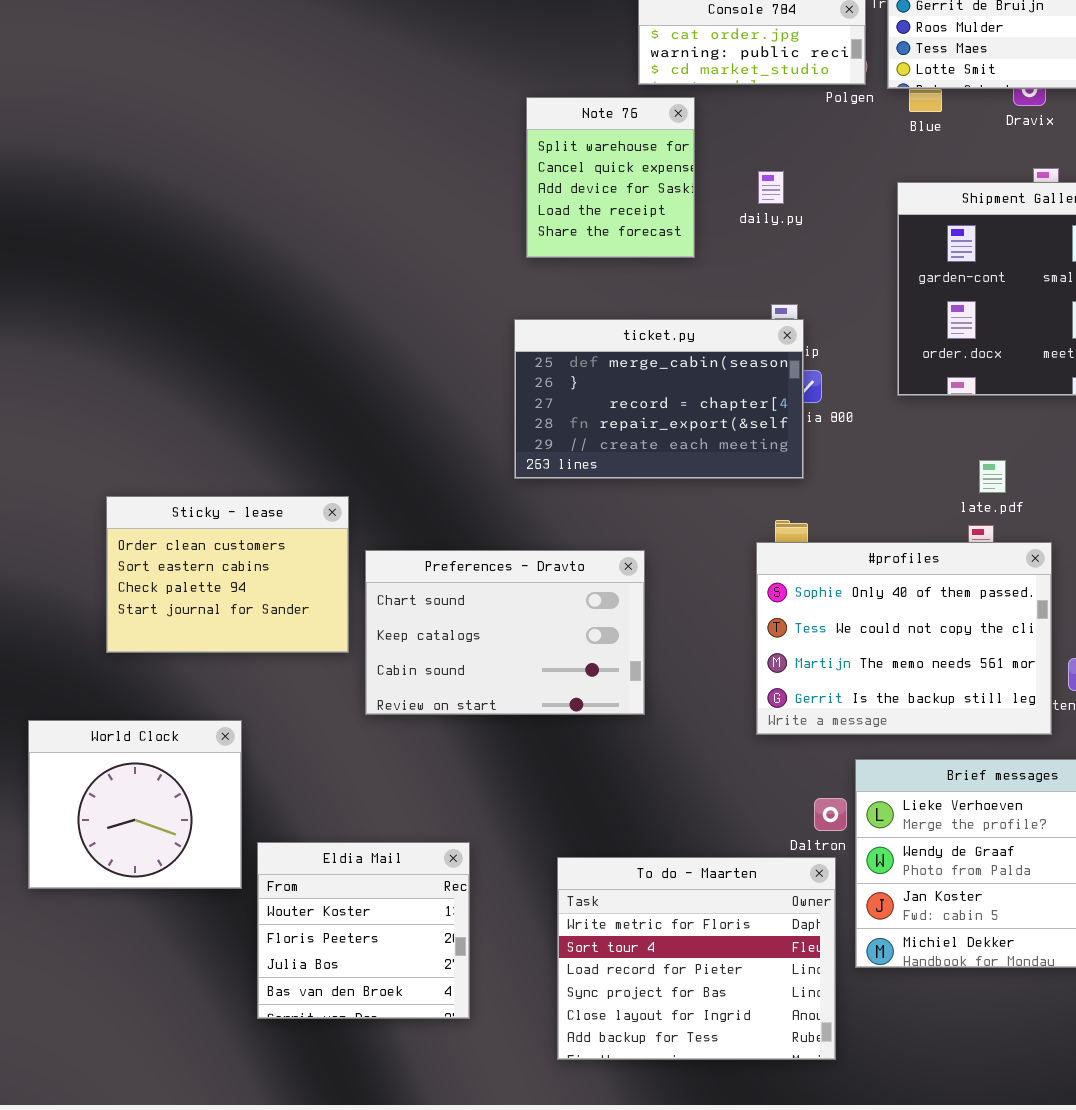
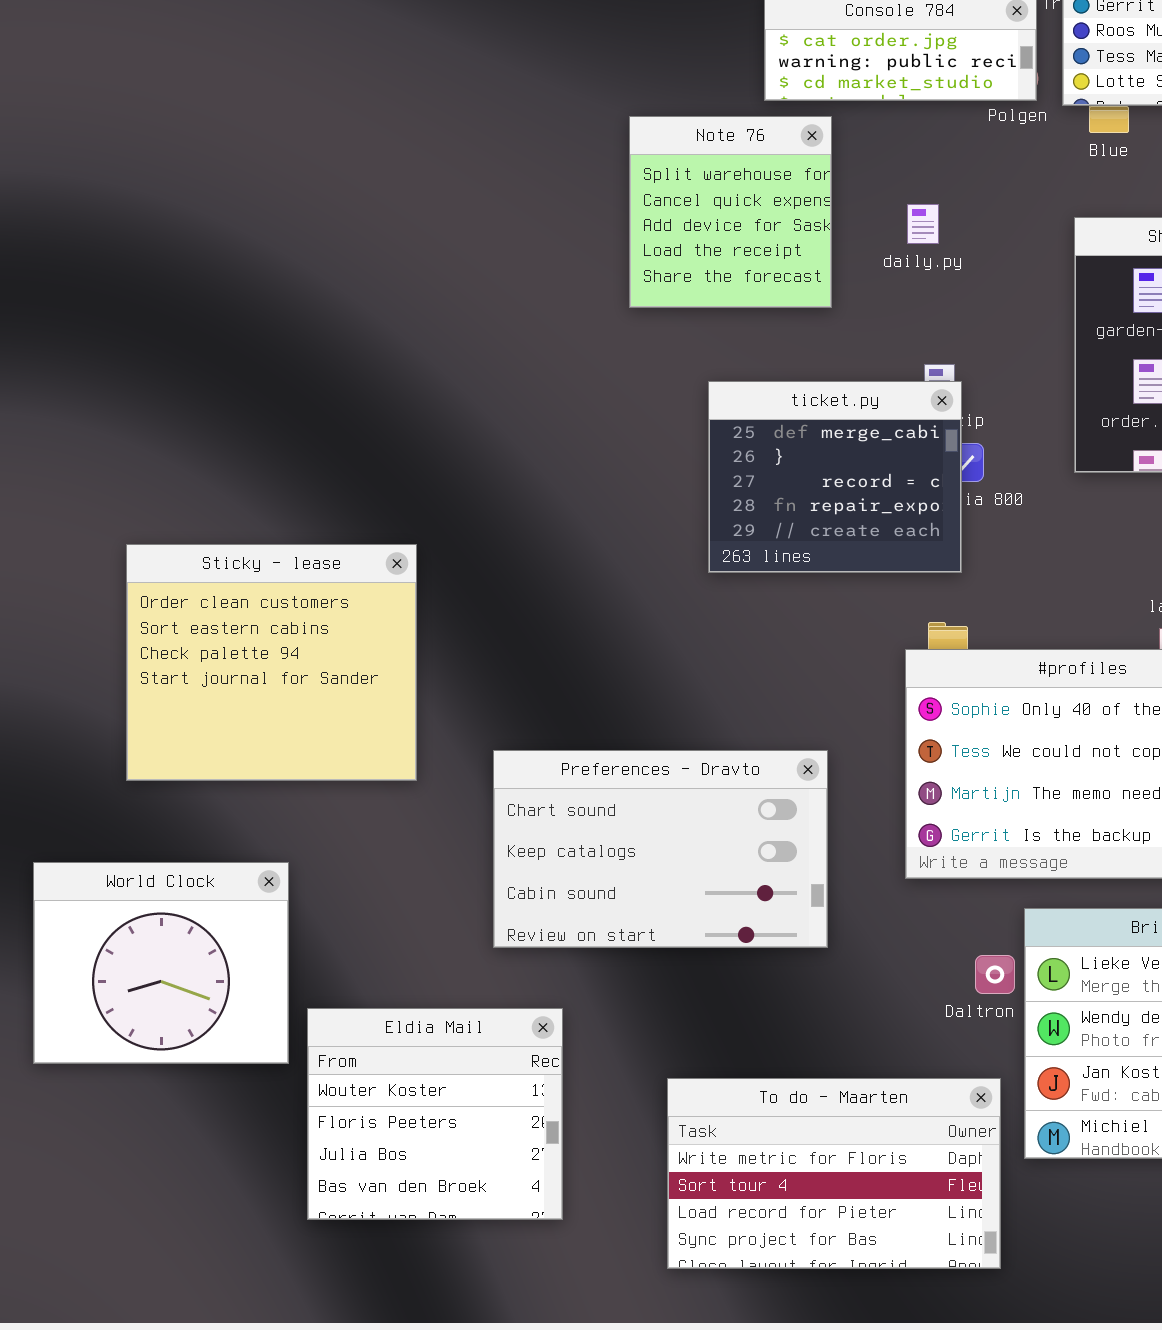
ticket.py: [514,319,804,479] -> [708,381,962,573], resized
Sticky - lease: [106,496,349,653] -> [126,544,417,781], resized
Preferences - Dravto: [365,550,645,715] -> [493,750,828,948], moved
To do - Maarten: [557,857,836,1060] -> [667,1078,1001,1269], resized

